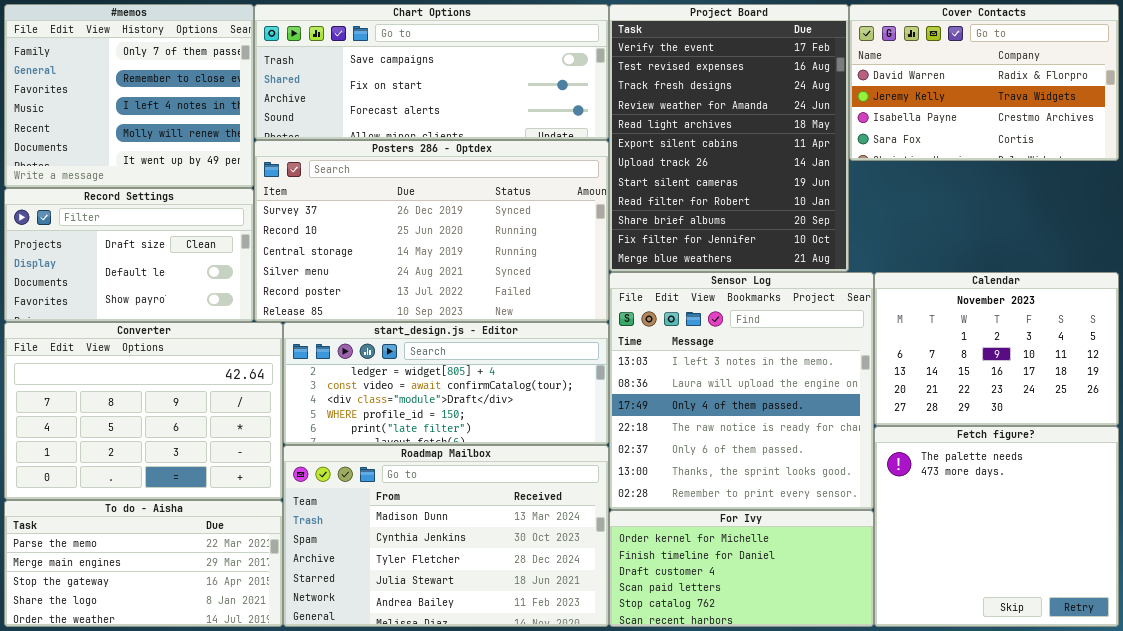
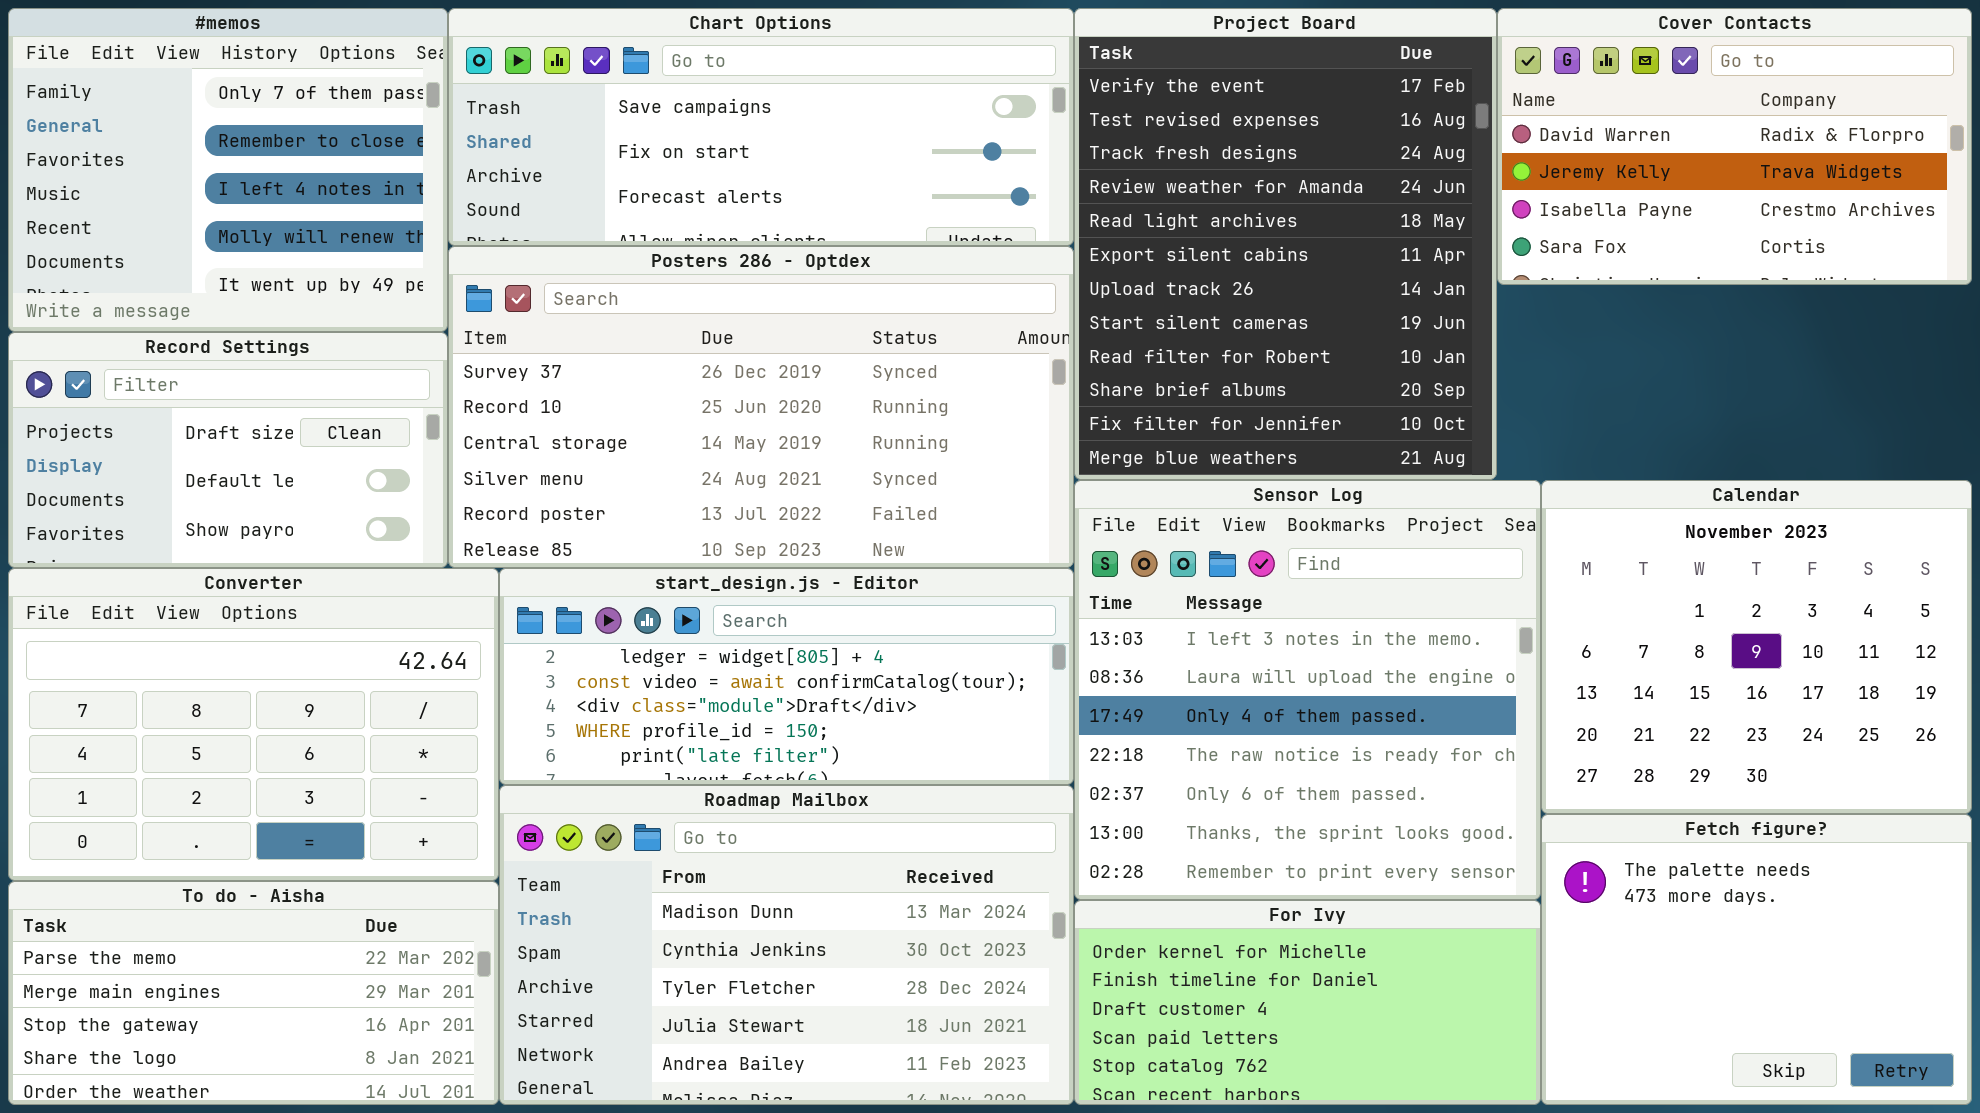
Calendar: [874,272,1119,426] -> [1541,480,1972,814], resized
Fetch figure?: [874,426,1119,627] -> [1541,814,1972,1105], resized

